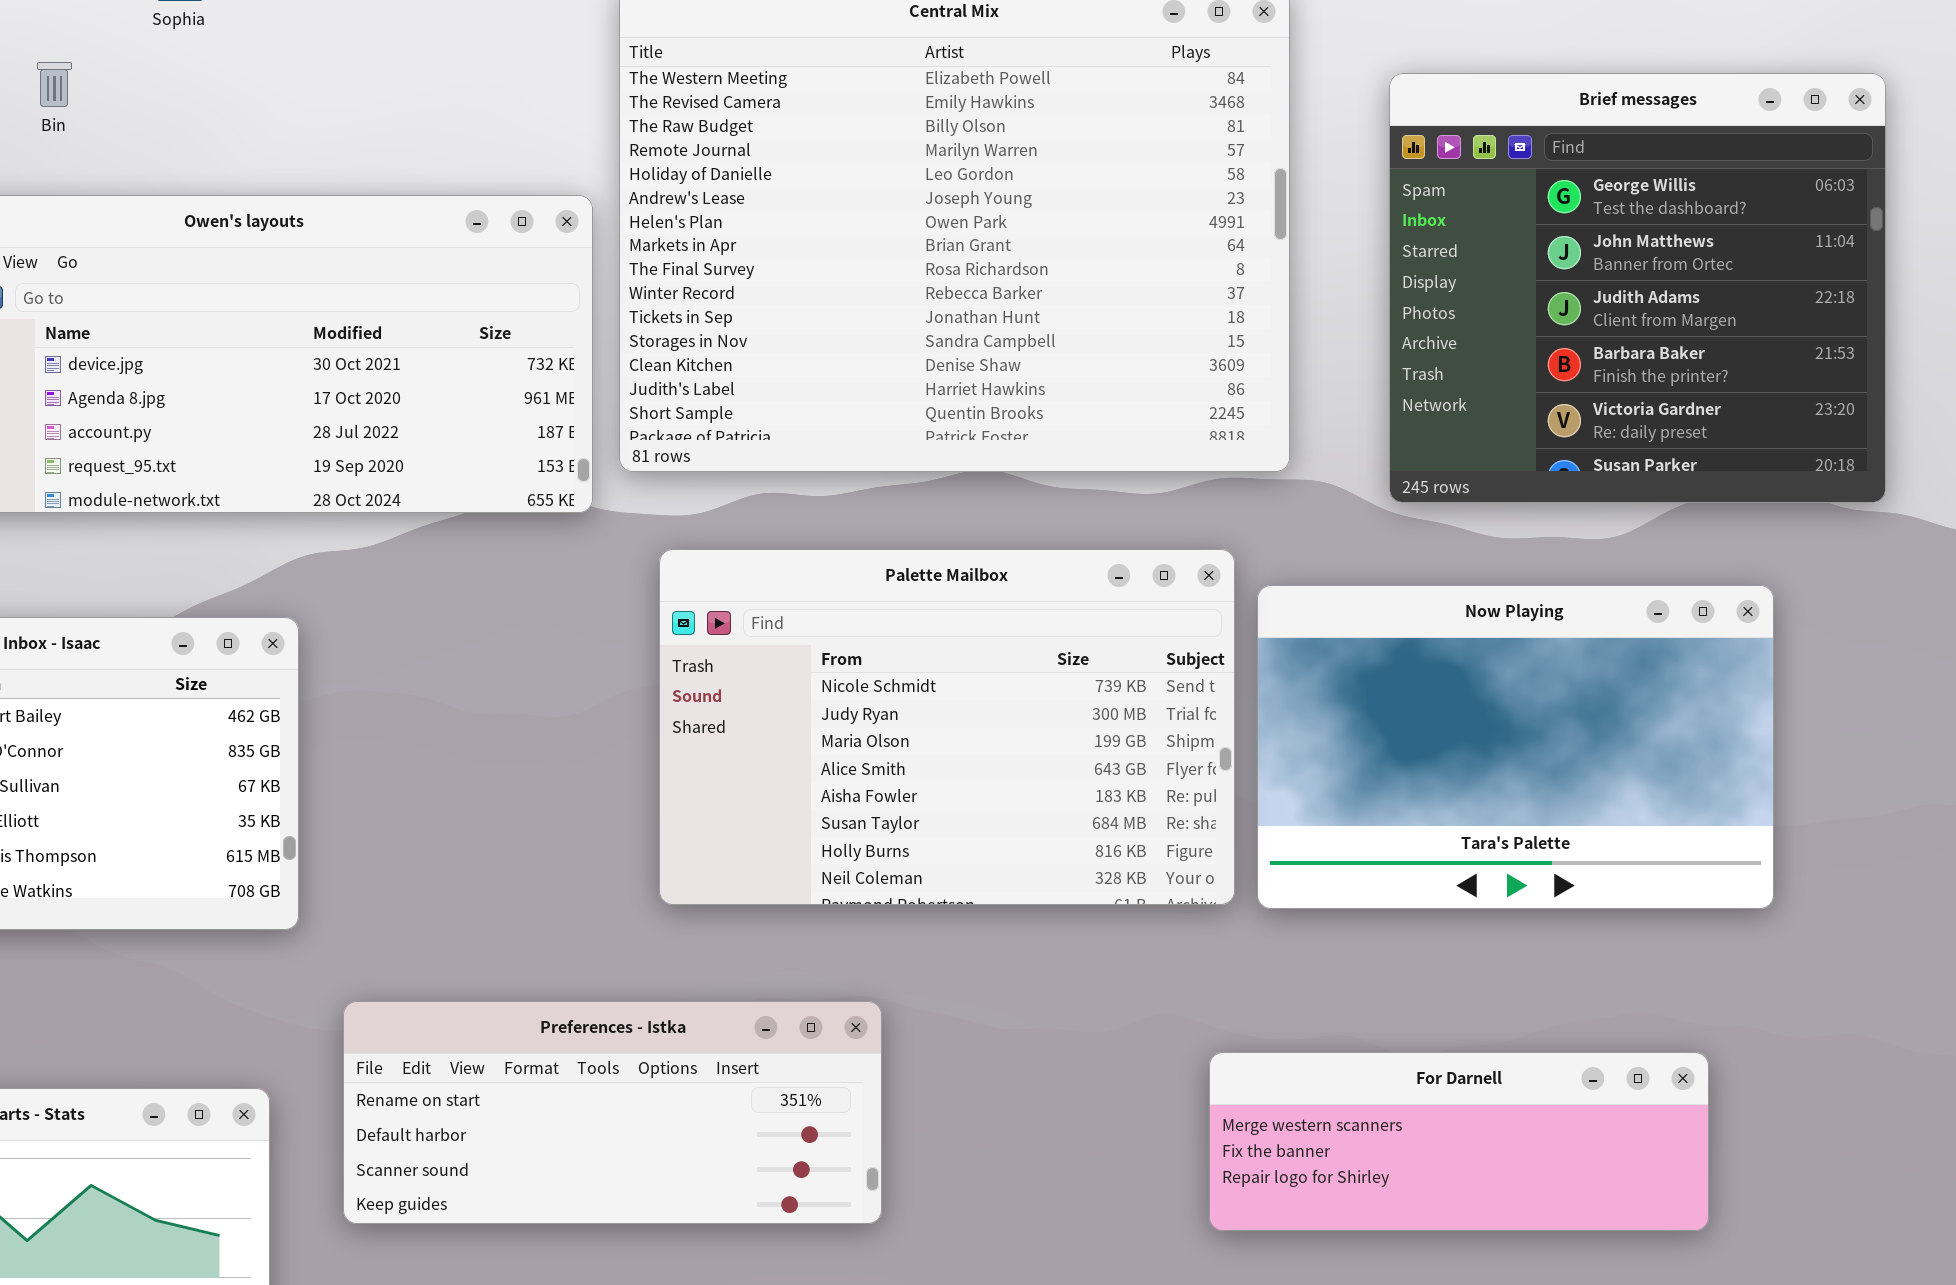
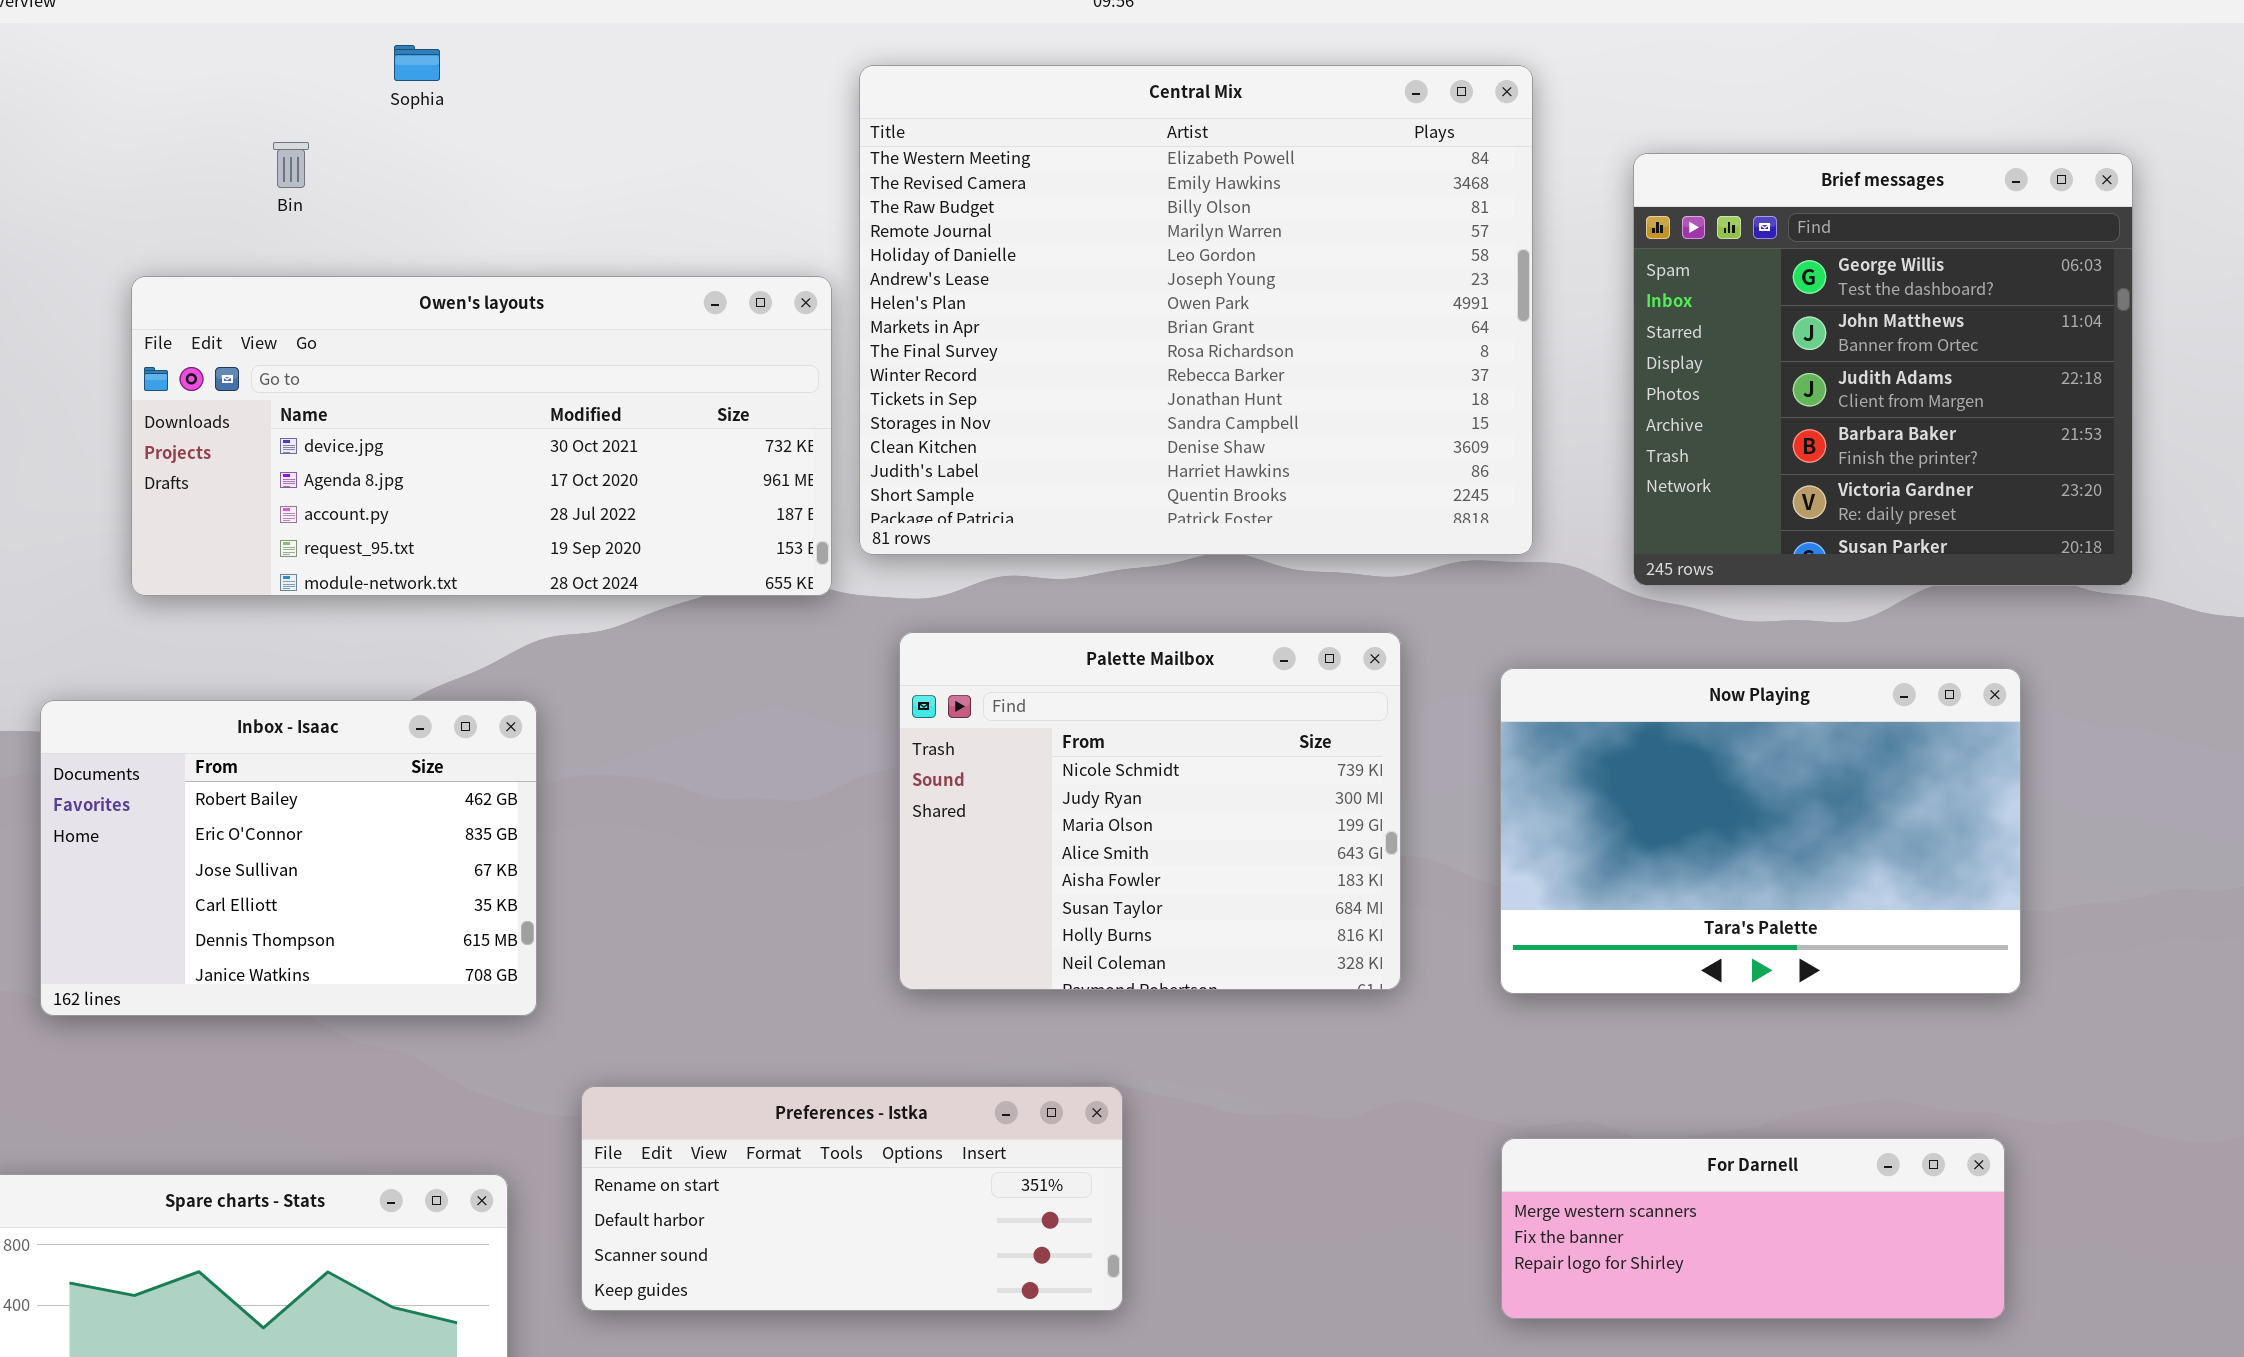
Palette Mailbox: [659,549,1235,905] -> [899,632,1401,990], resized
For Darnell: [1209,1052,1709,1231] -> [1501,1138,2005,1319], moved

